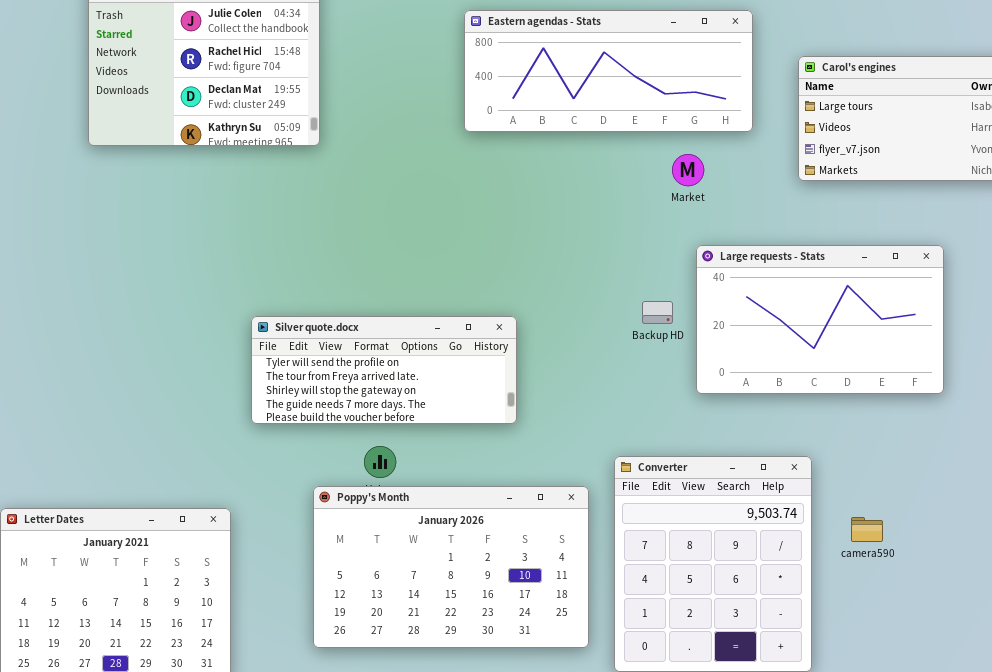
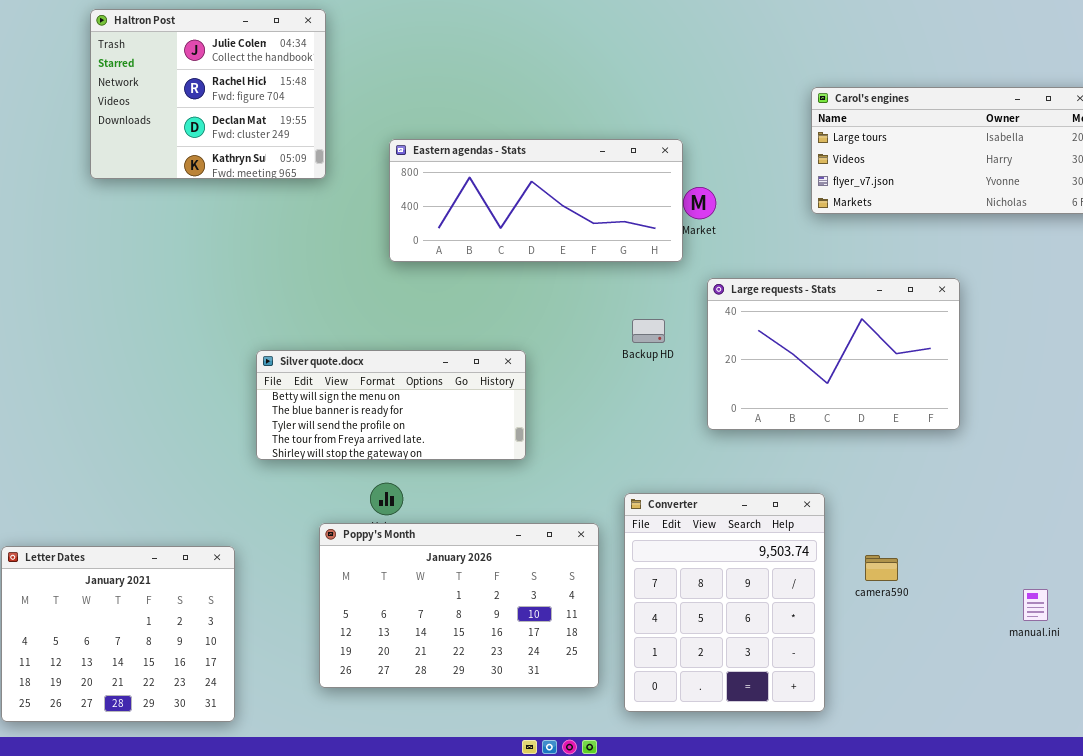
Eastern agendas - Stats: [464,10,753,132] -> [389,139,683,262], moved
Backup HD: [642,301,673,324] -> [632,319,665,343], moved
Silver quote.docx: [251,316,517,424] -> [256,350,526,460], scrolled up 2 rows

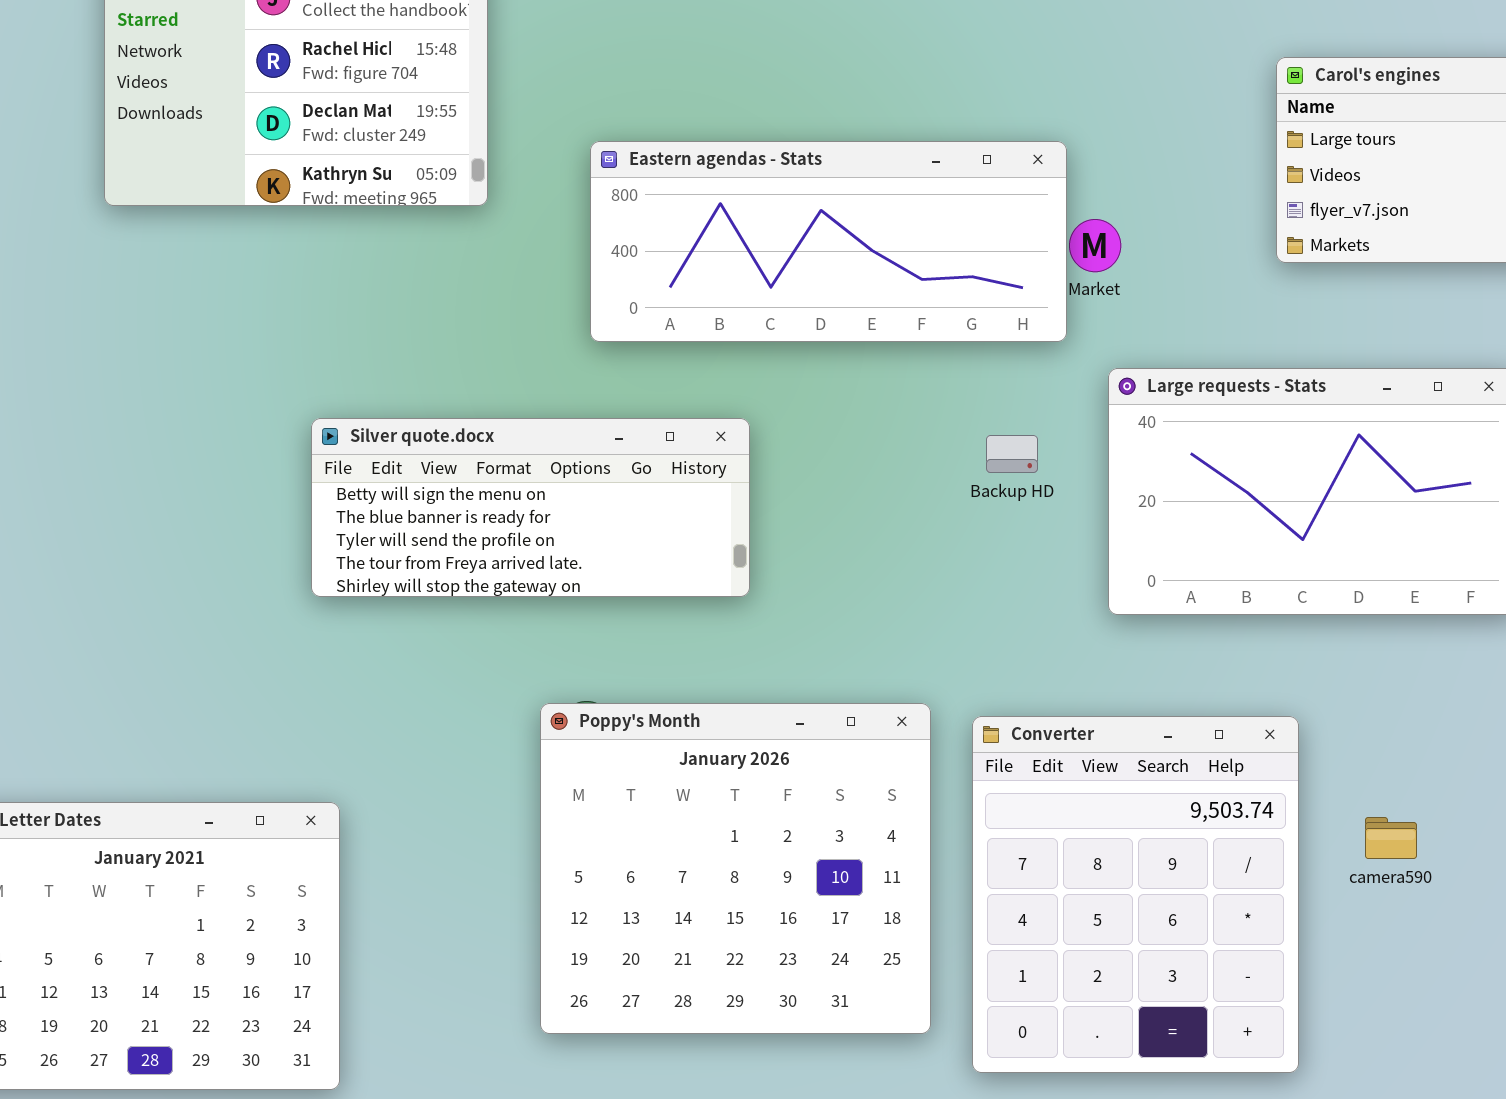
Silver quote.docx: [256,350,526,460] -> [311,418,750,597], moved
Poppy's Month: [319,523,599,688] -> [540,703,931,1034], resized

